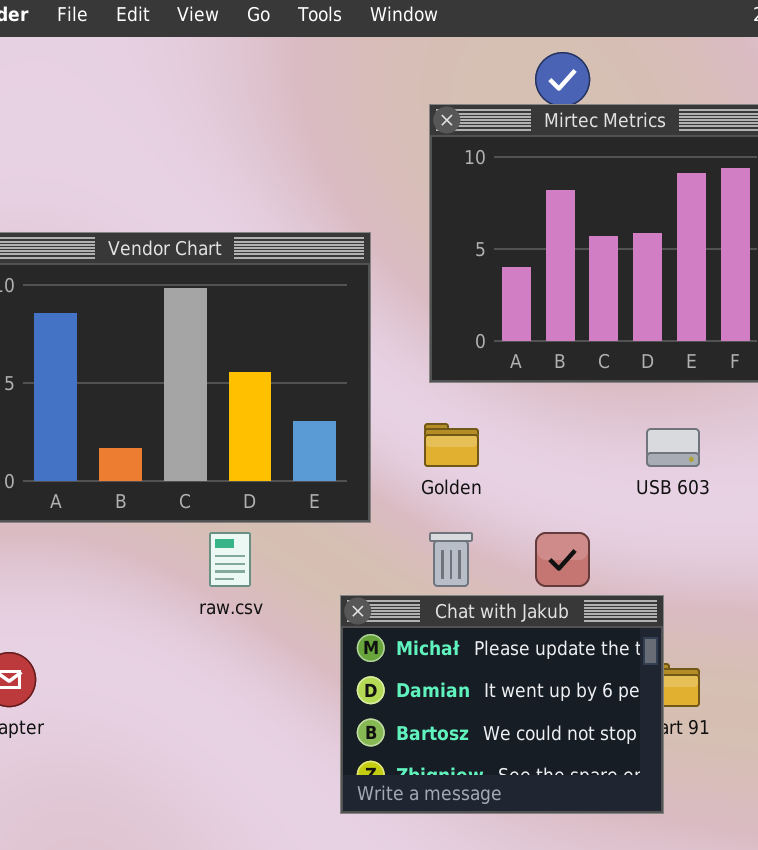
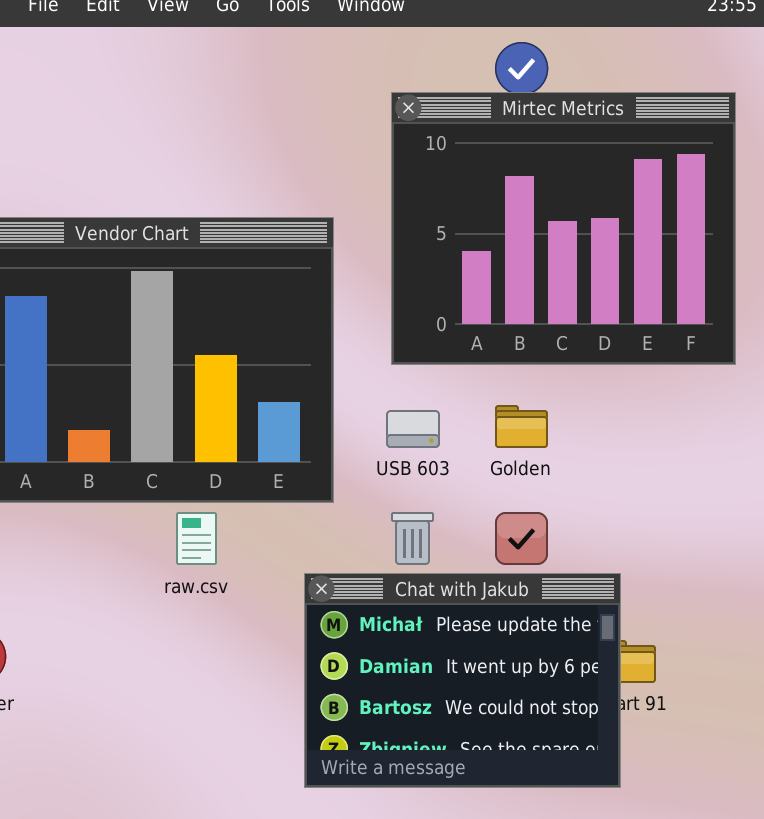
Golden: [424,423,479,467] -> [495,405,548,448], moved
USB 603: [646,428,700,467] -> [386,410,440,448], moved

